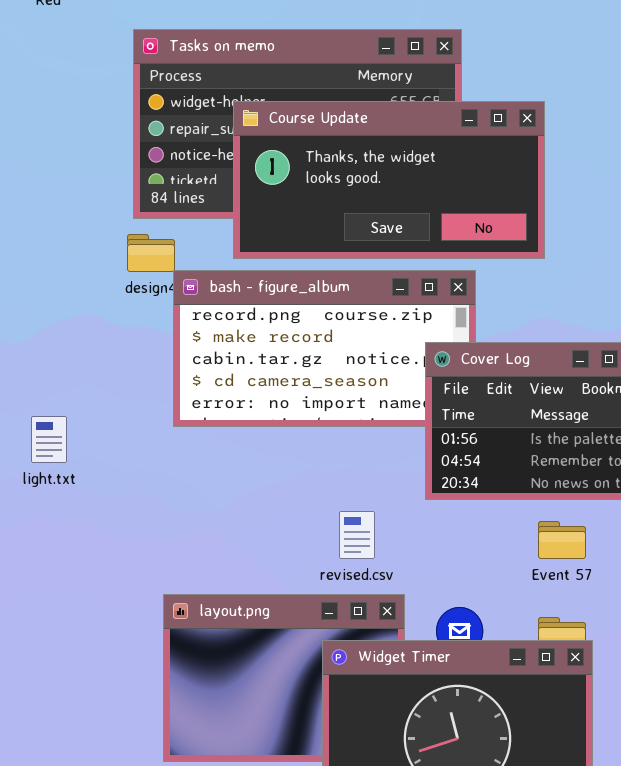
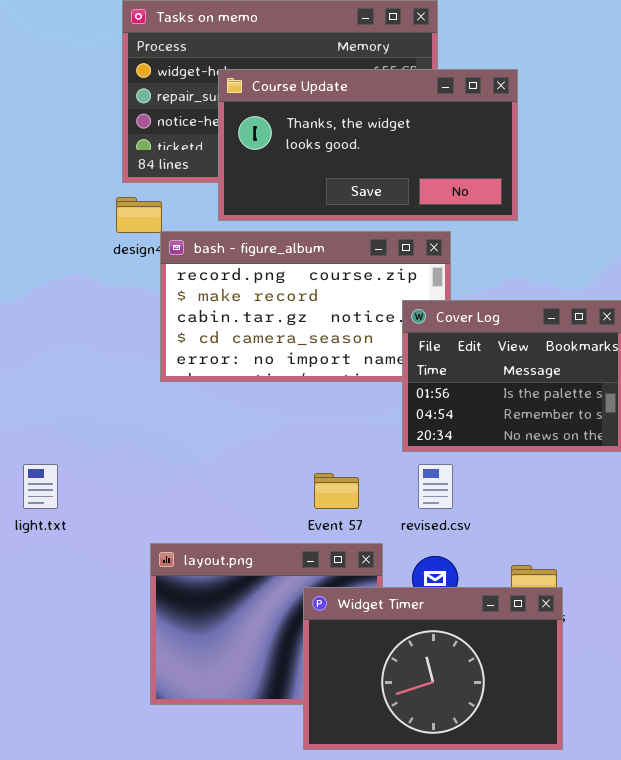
light.txt: [31,416,67,463] -> [23,464,58,509], moved
revised.csv: [339,511,375,559] -> [418,464,453,509], moved
Event 57: [538,521,586,559] -> [314,473,359,509], moved

